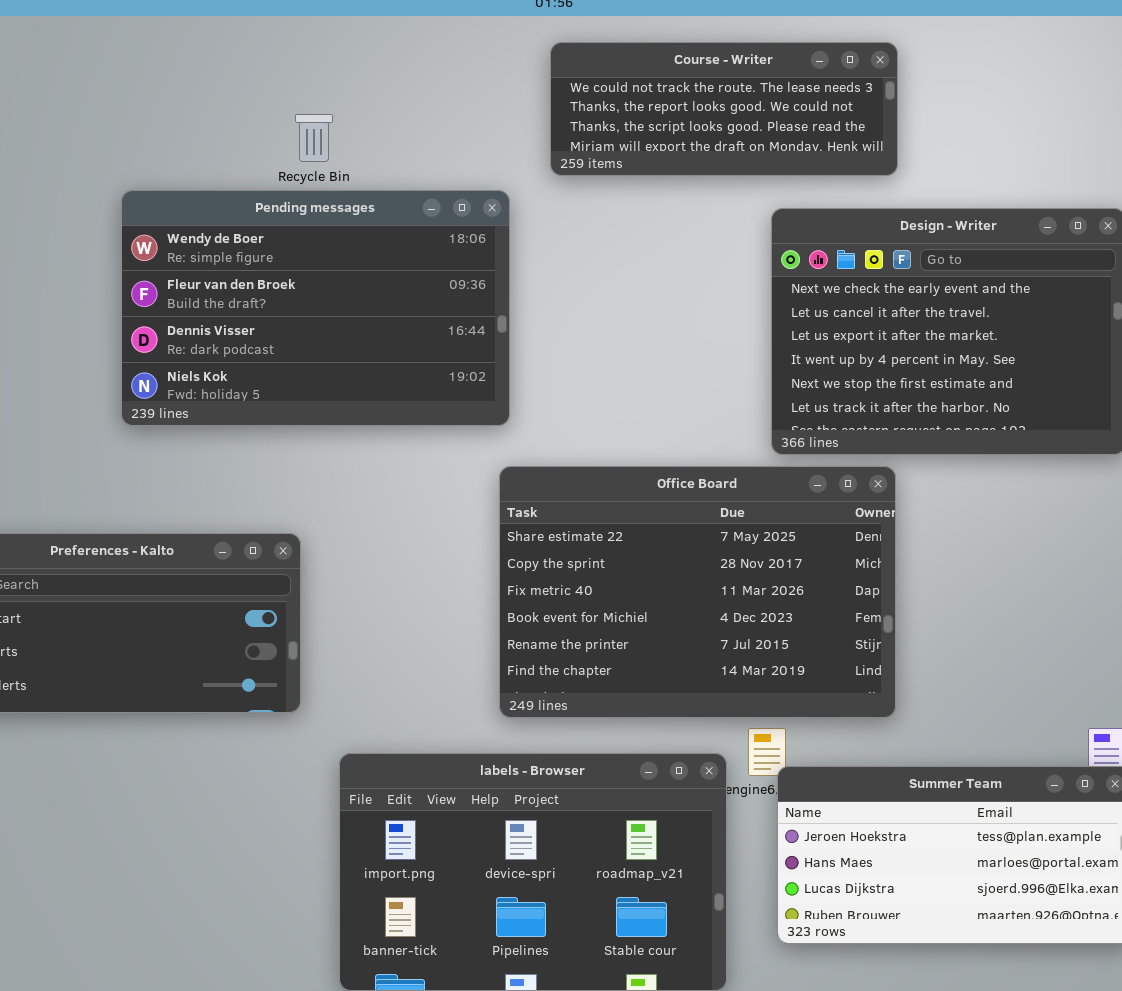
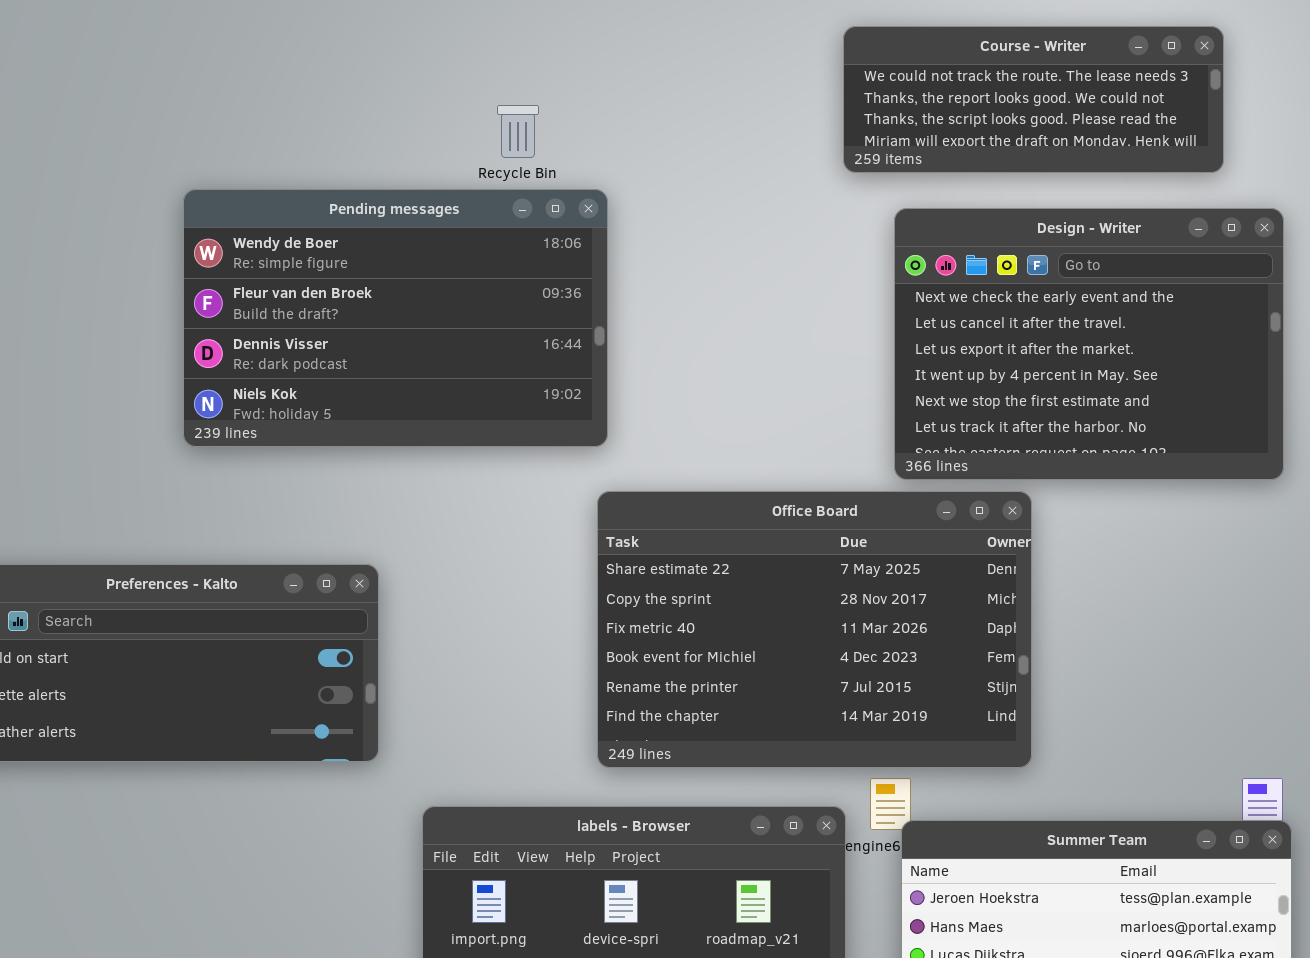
Course - Writer: [550,42,898,176] -> [843,26,1224,173], moved
Recycle Bin: [295,114,333,162] -> [497,105,539,158], moved

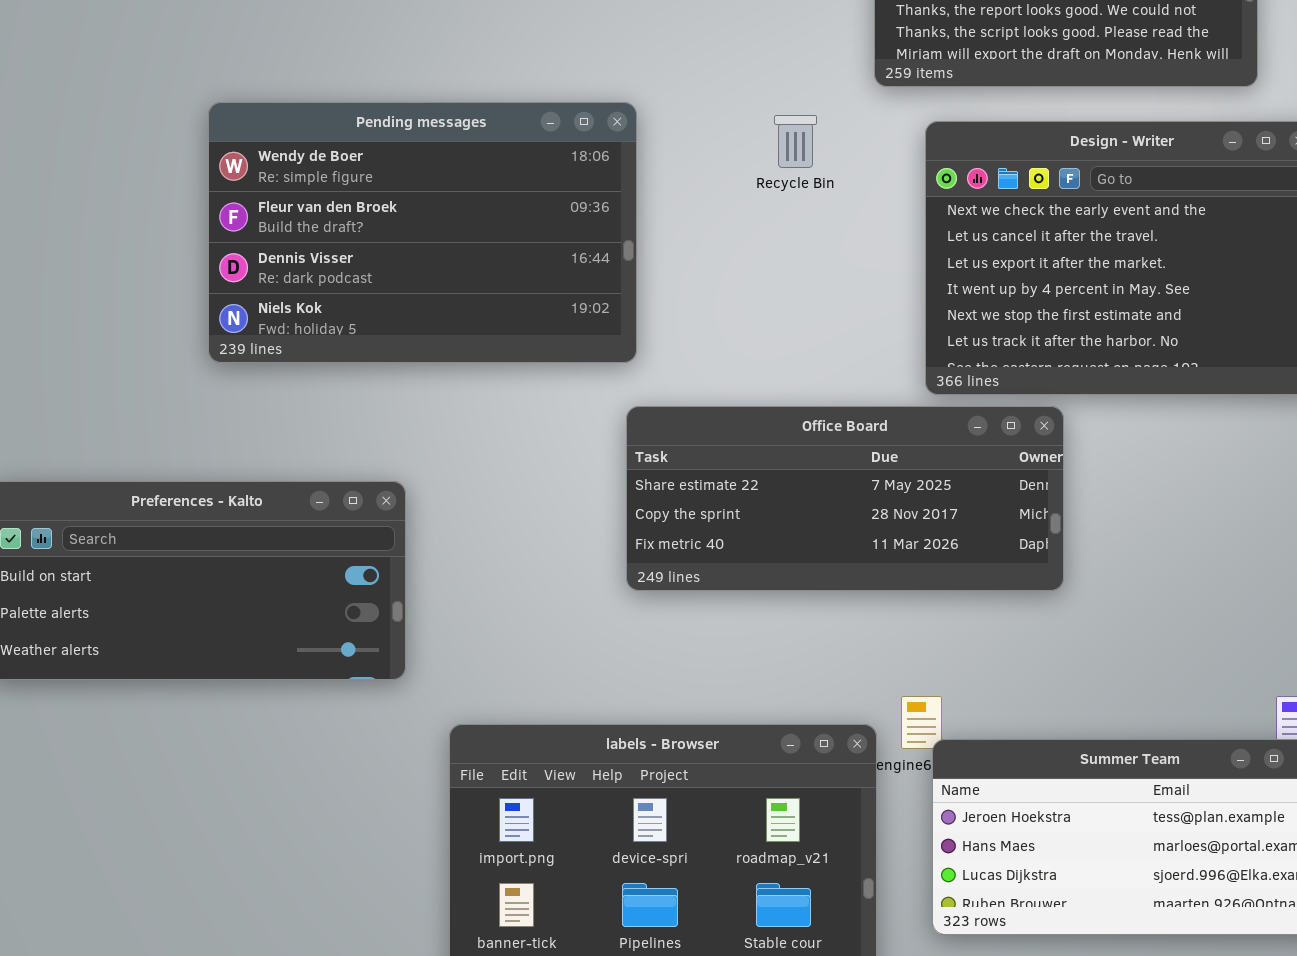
Recycle Bin: [497,105,539,158] -> [774,115,817,168], moved
Office Board: [597,491,1032,768] -> [626,406,1064,591], resized

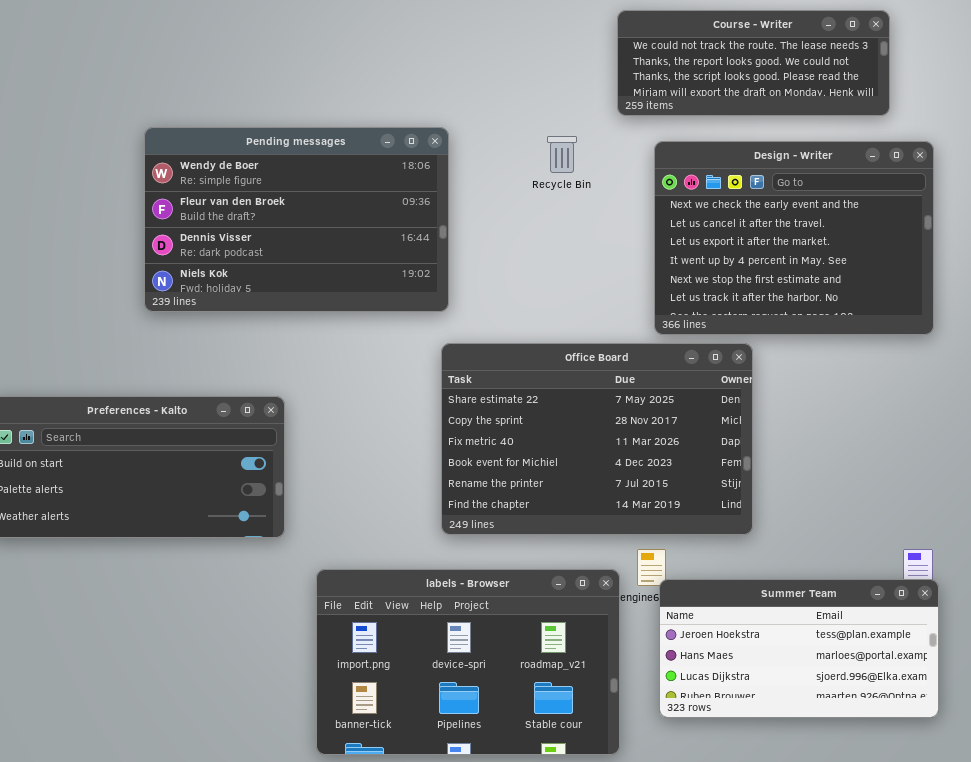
Office Board: [626,406,1064,591] -> [441,343,753,535], resized

